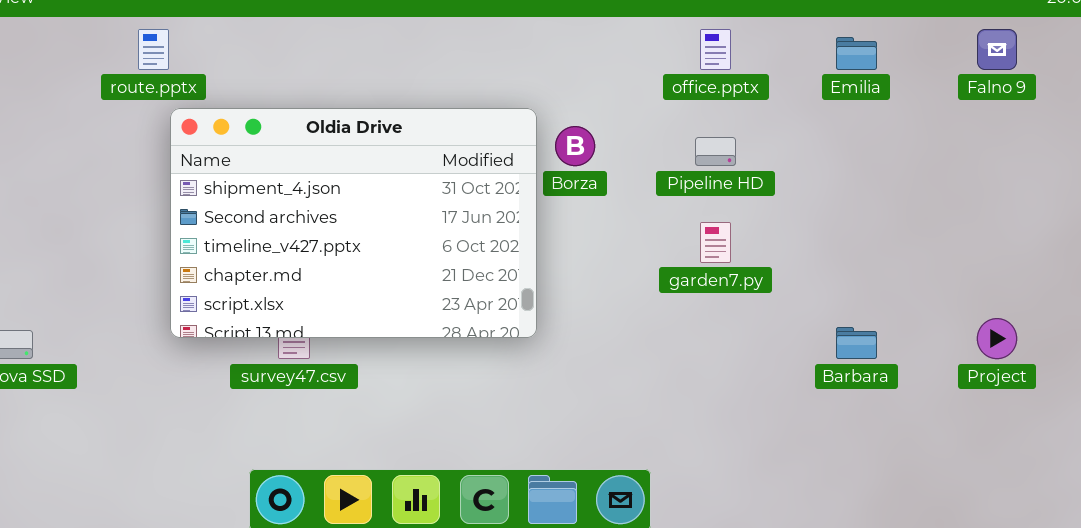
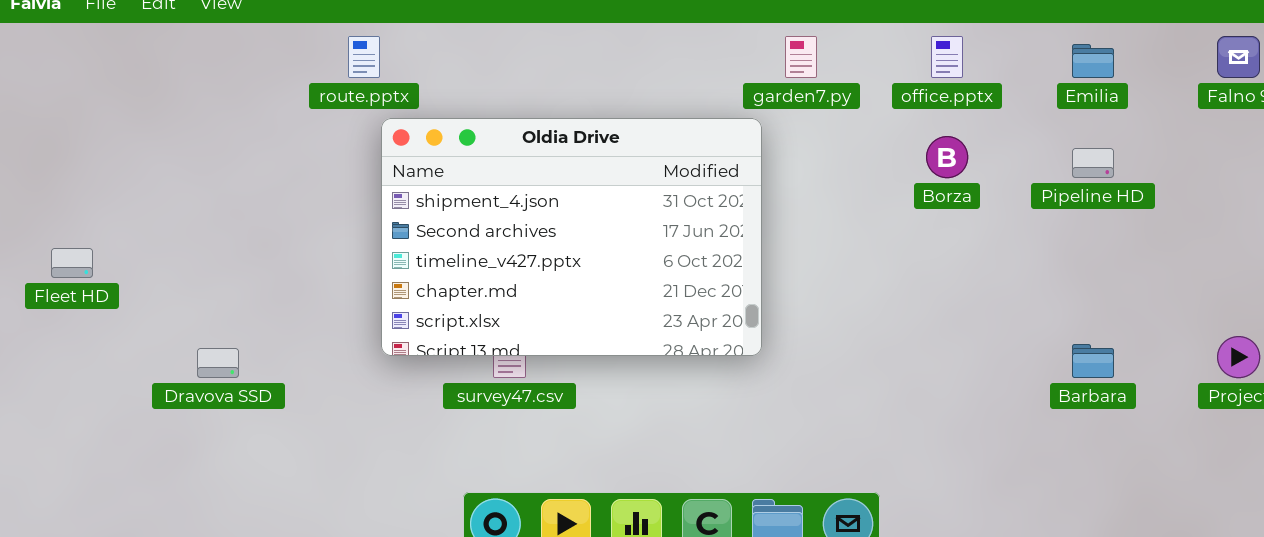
Borza: [555,126,595,166] -> [926,136,968,178], moved
Pipeline HD: [695,137,736,166] -> [1072,148,1114,178], moved
garden7.py: [700,222,731,263] -> [785,36,817,78], moved

